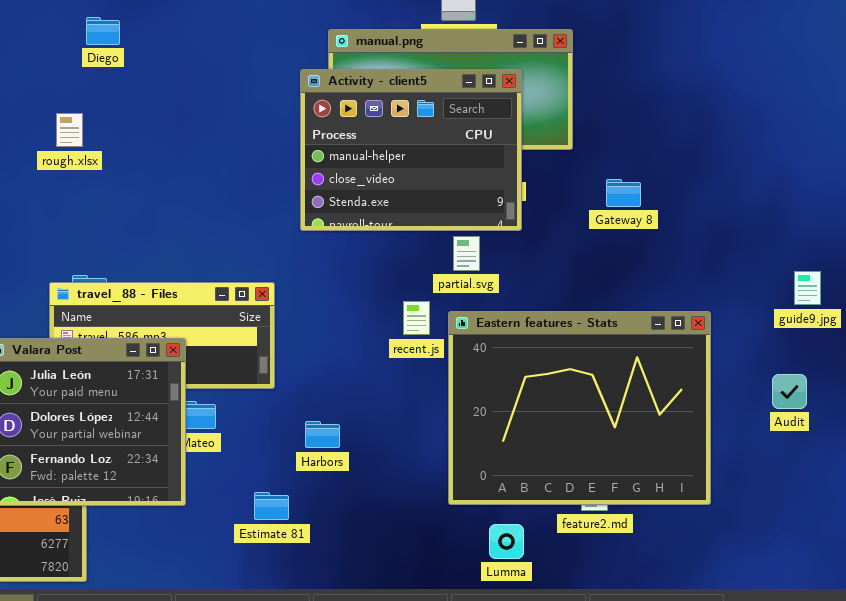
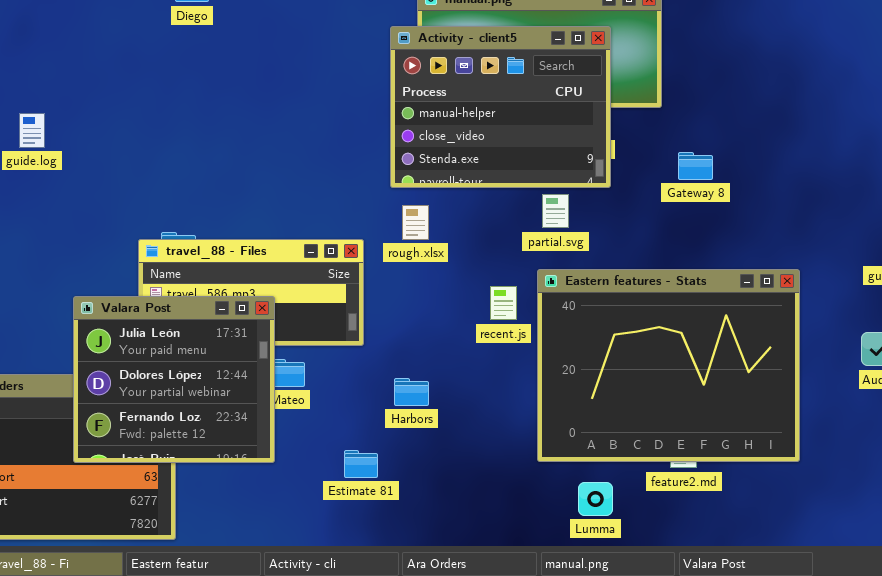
rough.xlsx: [56,113,83,147] -> [402,205,429,240], moved
Gateway 8: [606,179,641,207] -> [678,152,713,180], moved
recent.js: [403,301,430,335] -> [490,286,517,320], moved

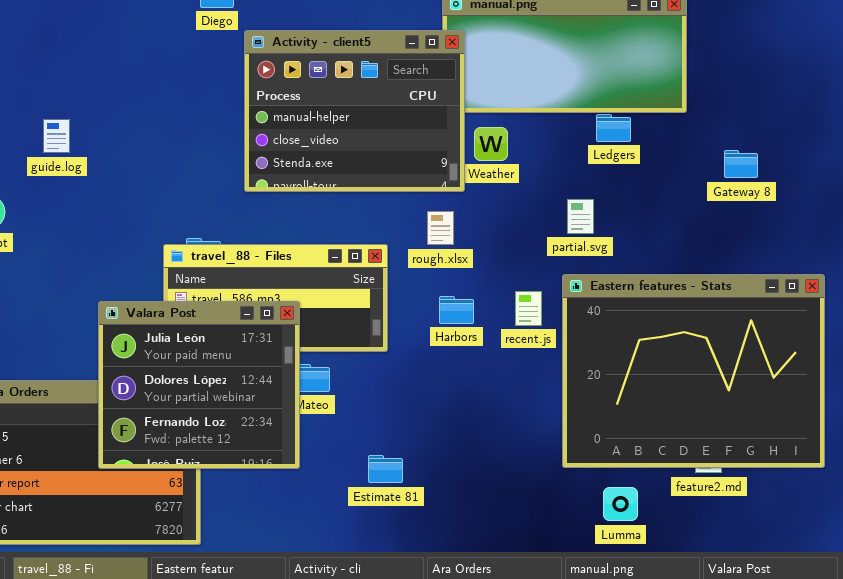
Activity - client5: [390,26,611,188] -> [244,30,465,192], moved
Gateway 8: [678,152,713,180] -> [724,150,758,178], moved
Harbors: [394,378,429,406] -> [439,296,474,324], moved

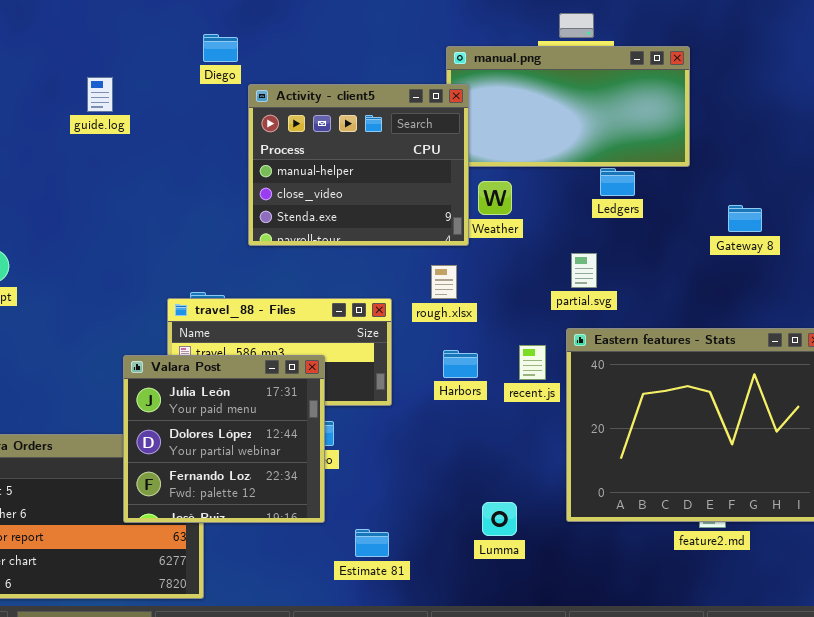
guide.log: [43,119,70,153] -> [87,77,113,112], moved
Valara Post: [98,301,300,469] -> [123,355,325,523], moved
Estimate 81: [368,455,403,483] -> [355,529,389,557], moved
Lumma: [603,487,638,521] -> [482,502,517,536], moved

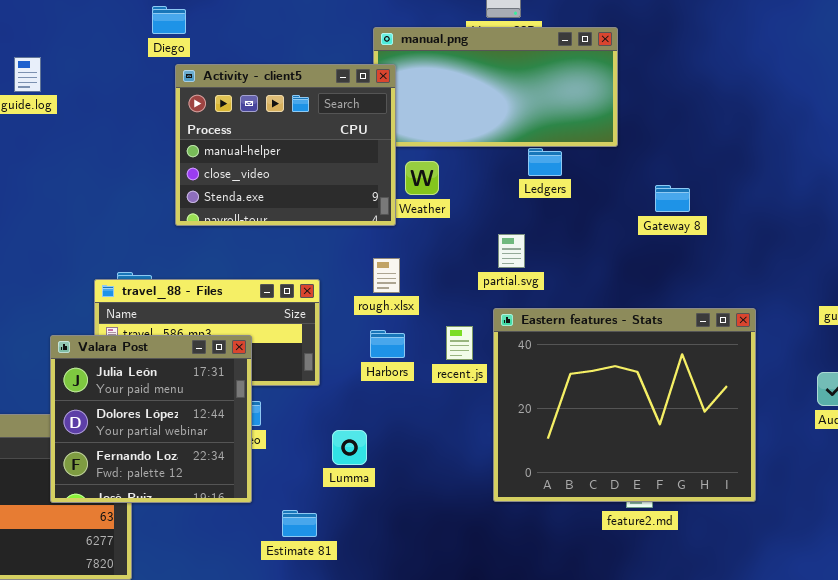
Diego: [203,34,238,62] -> [152,6,186,34], moved
rough.xlsx: [431,265,457,299] -> [373,258,400,293], moved
Lumma: [482,502,517,536] -> [332,430,367,465], moved

